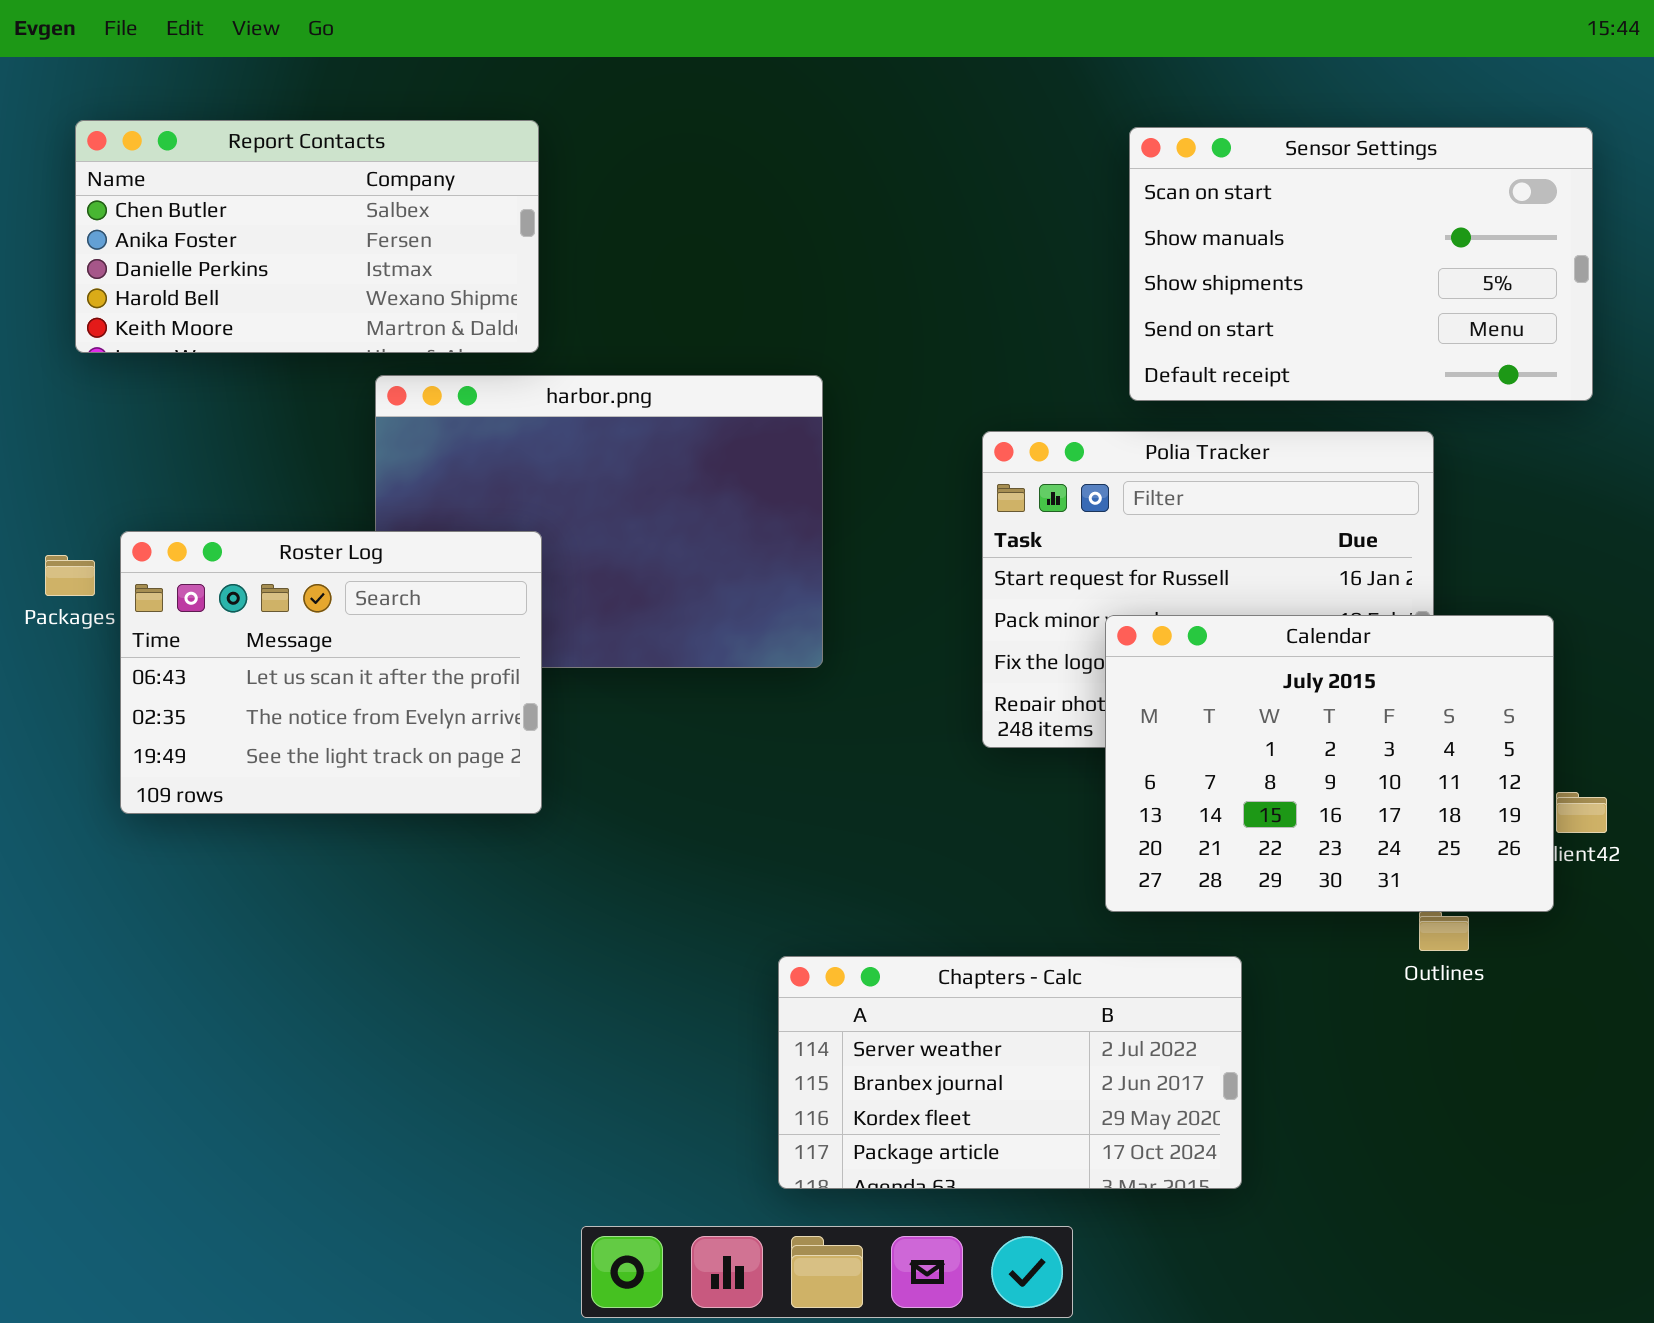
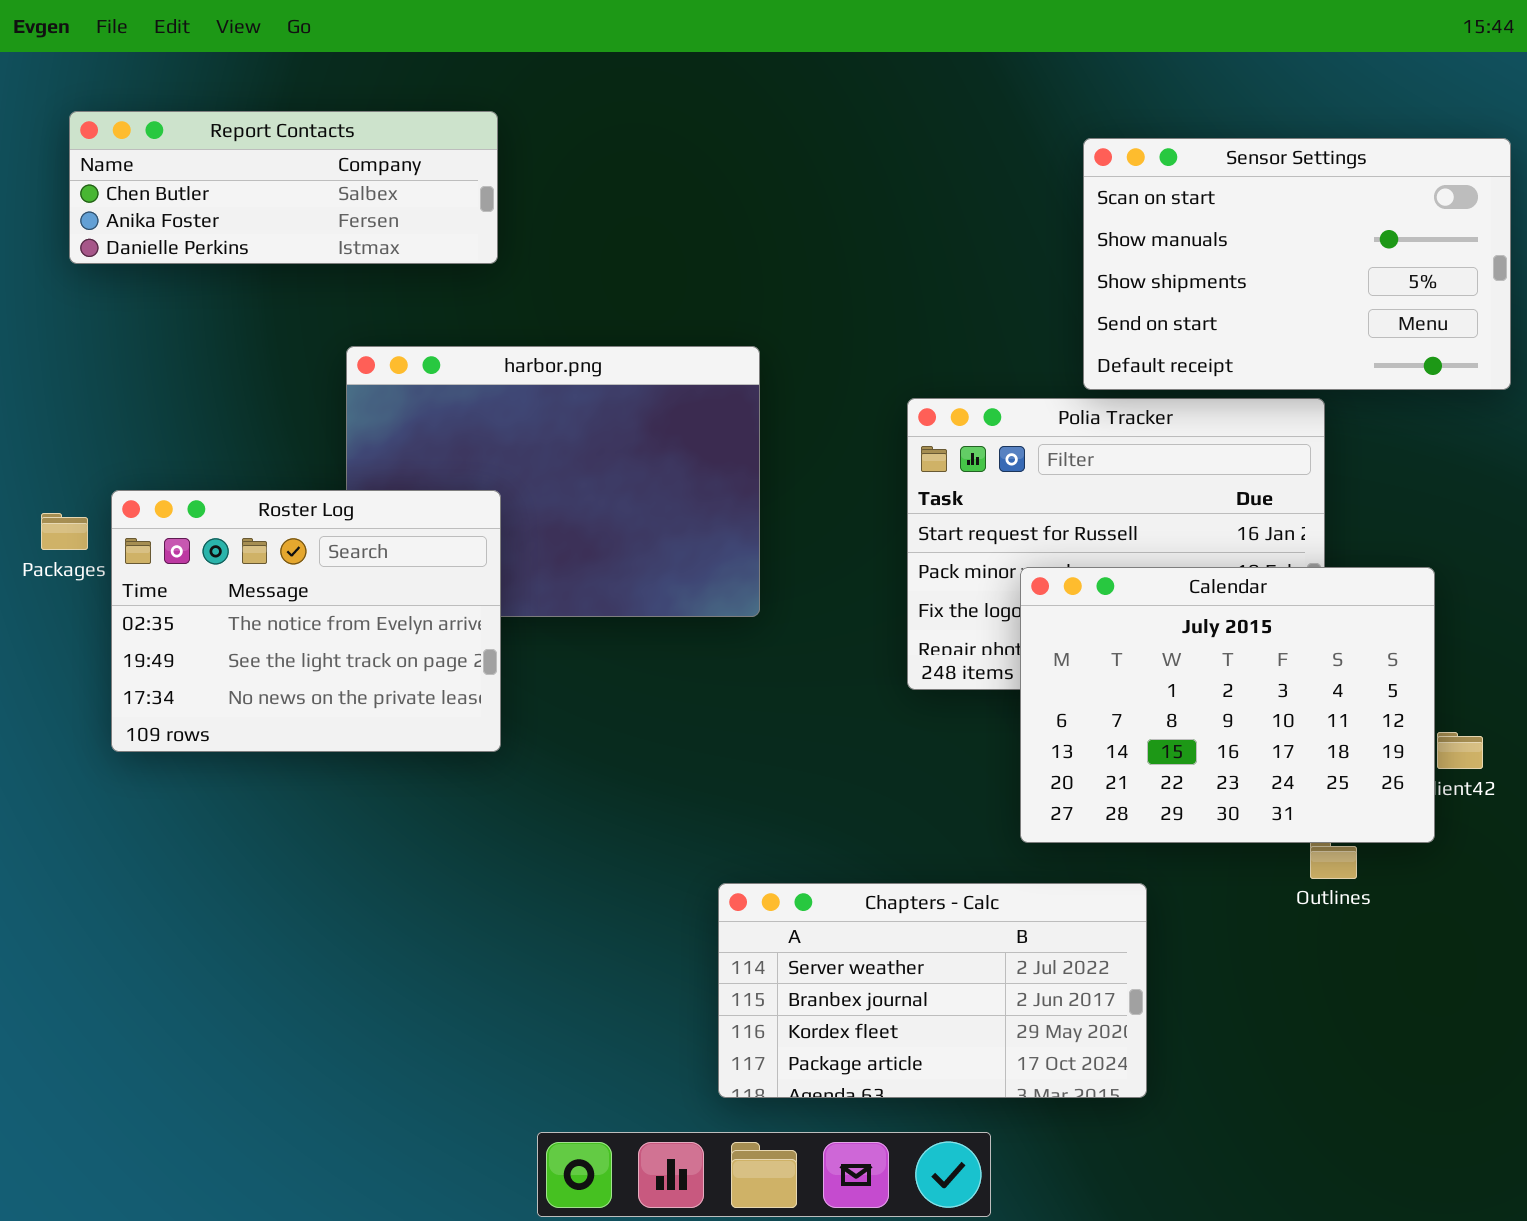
Report Contacts: [75,120,539,353] -> [69,111,498,264], resized
Sensor Settings: [1129,127,1593,401] -> [1083,138,1511,390], moved
Roster Log: [120,531,542,814] -> [111,490,501,752], scrolled down 1 row

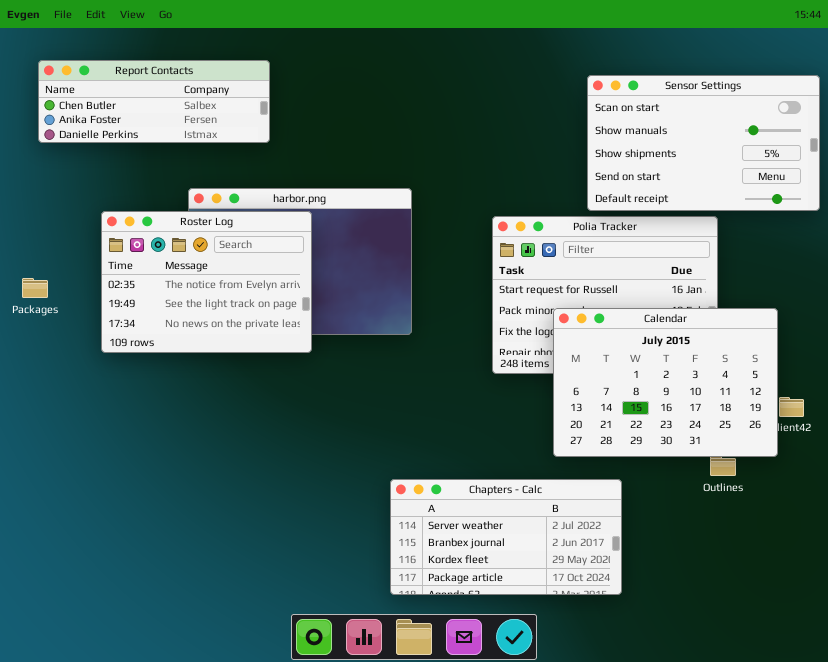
Roster Log: [111,490,501,752] -> [101,211,312,353], moved

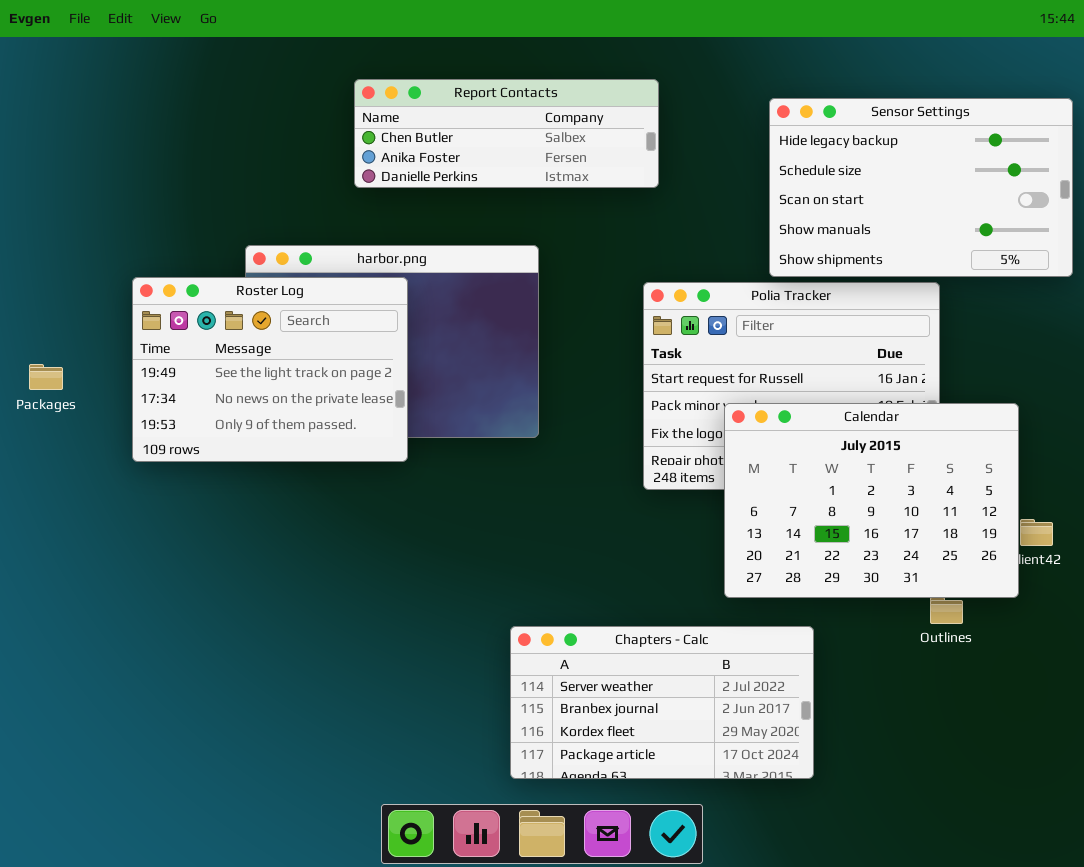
Report Contacts: [38,60,270,143] -> [354,79,659,188], moved
Sensor Settings: [587,75,820,211] -> [769,98,1073,277], scrolled up 2 rows
Roster Log: [101,211,312,353] -> [132,277,408,462], scrolled down 1 row

